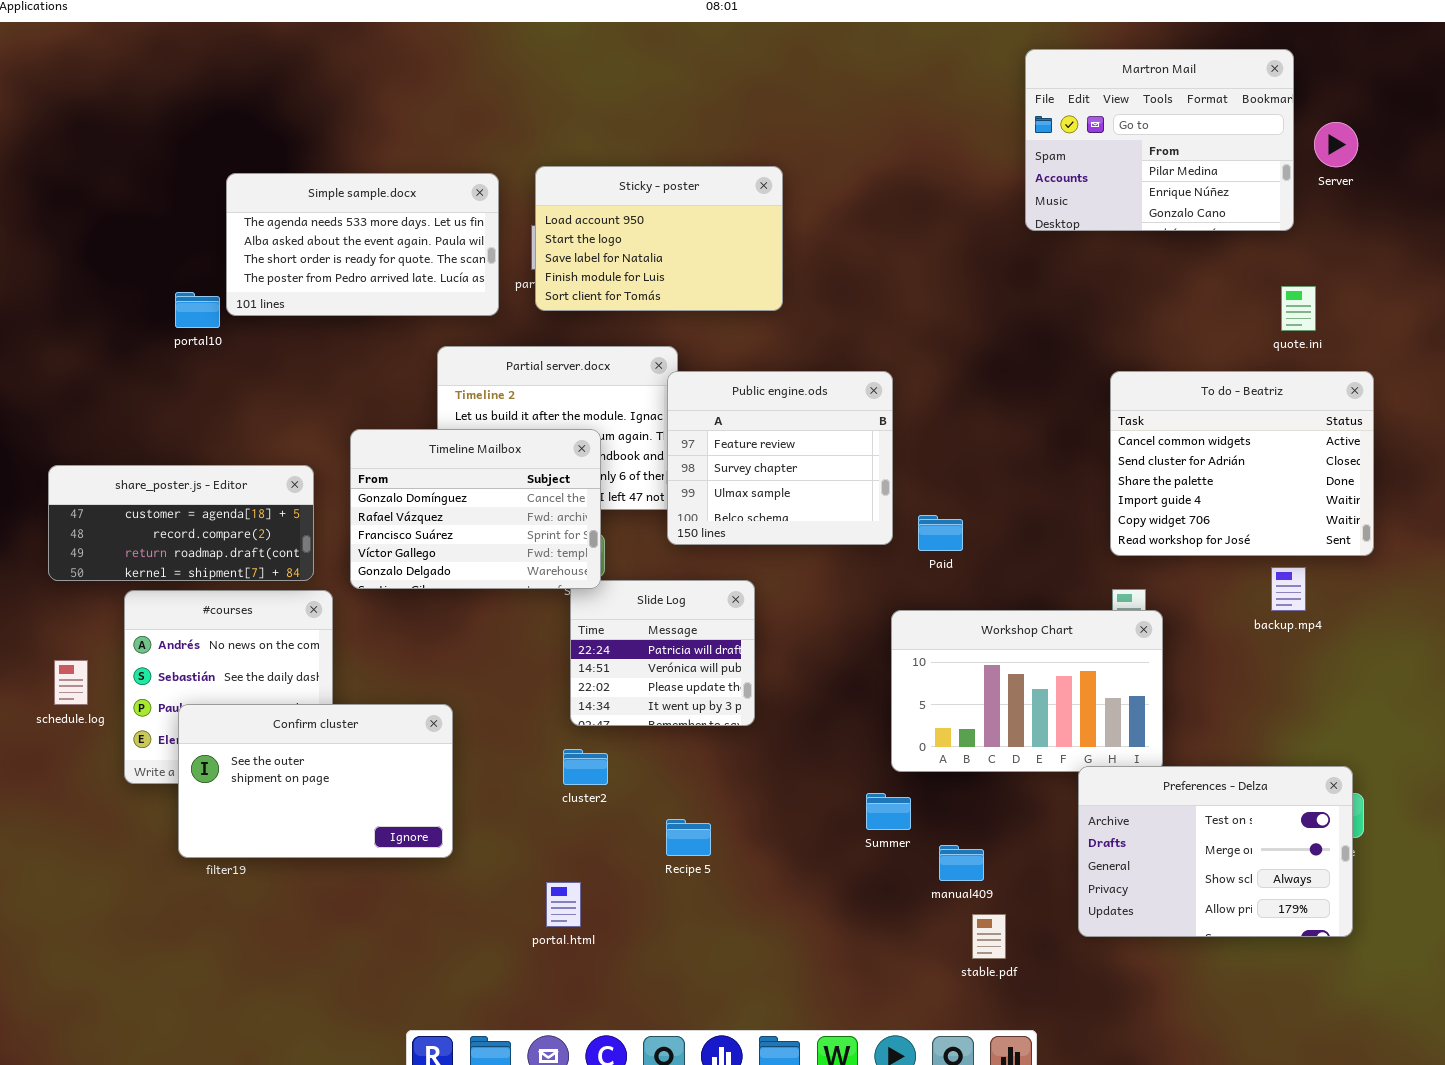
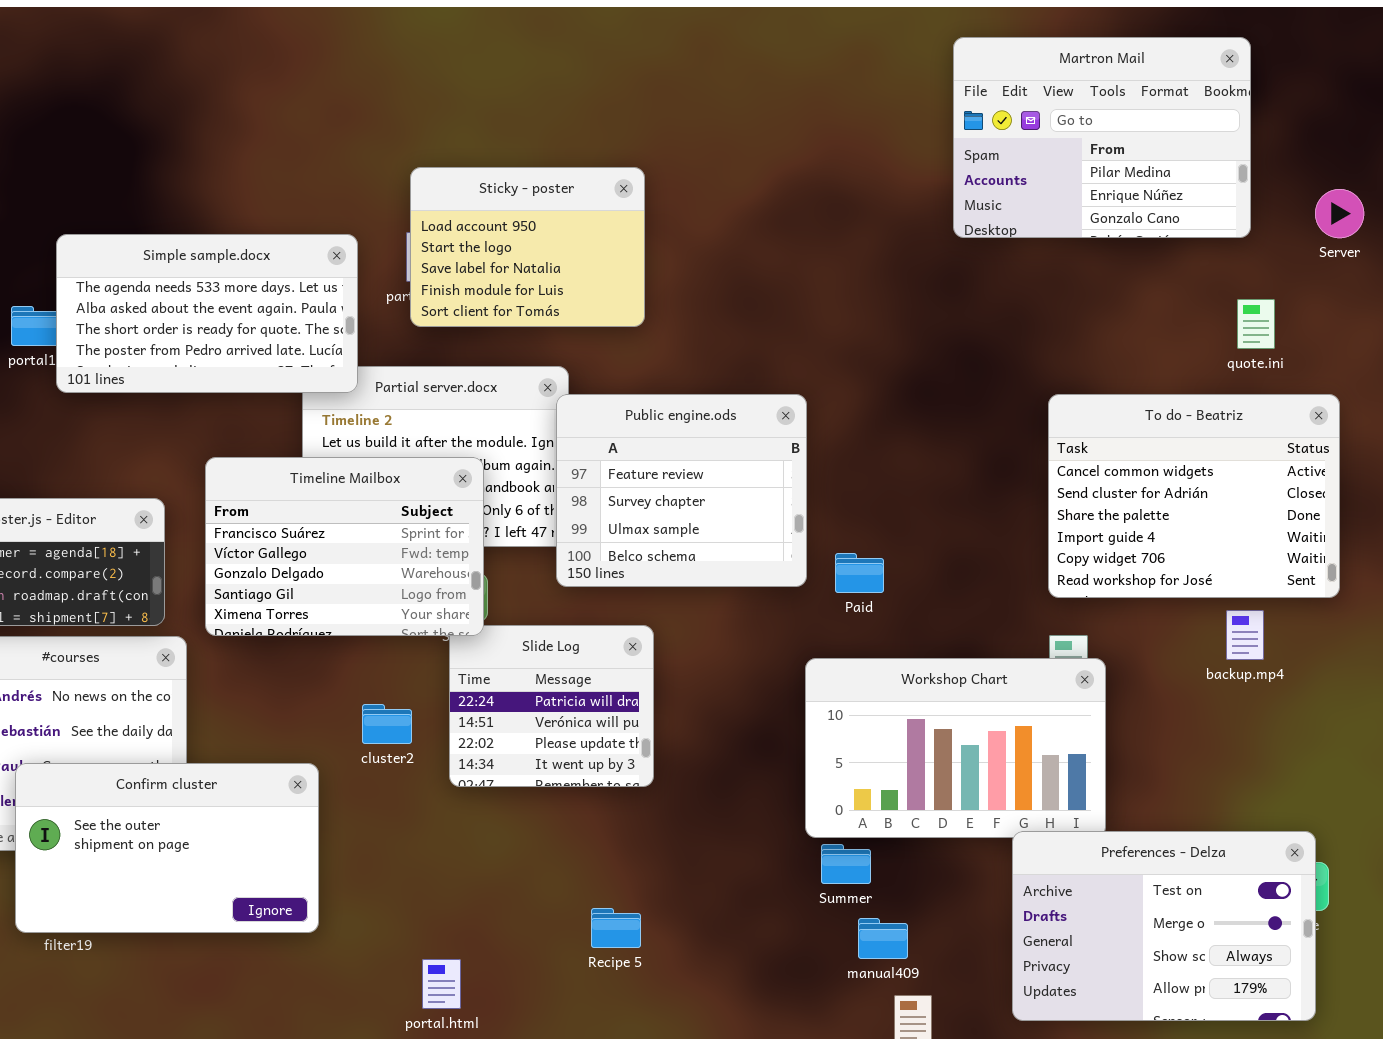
Server: [1314,122,1358,167] -> [1315,189,1364,238], moved
Sticky - poster: [535,166,783,311] -> [410,167,645,327], resized
Simple sample.docx: [226,173,499,316] -> [56,234,358,393], moved
Timeline Mailbox: [350,429,601,589] -> [205,457,484,636], scrolled down 2 rows
cluster2: [563,749,608,785] -> [362,704,412,744], moved
Summer: [866,793,911,830] -> [821,844,871,884], moved
Recipe 5: [666,819,711,856] -> [591,908,641,948], moved

